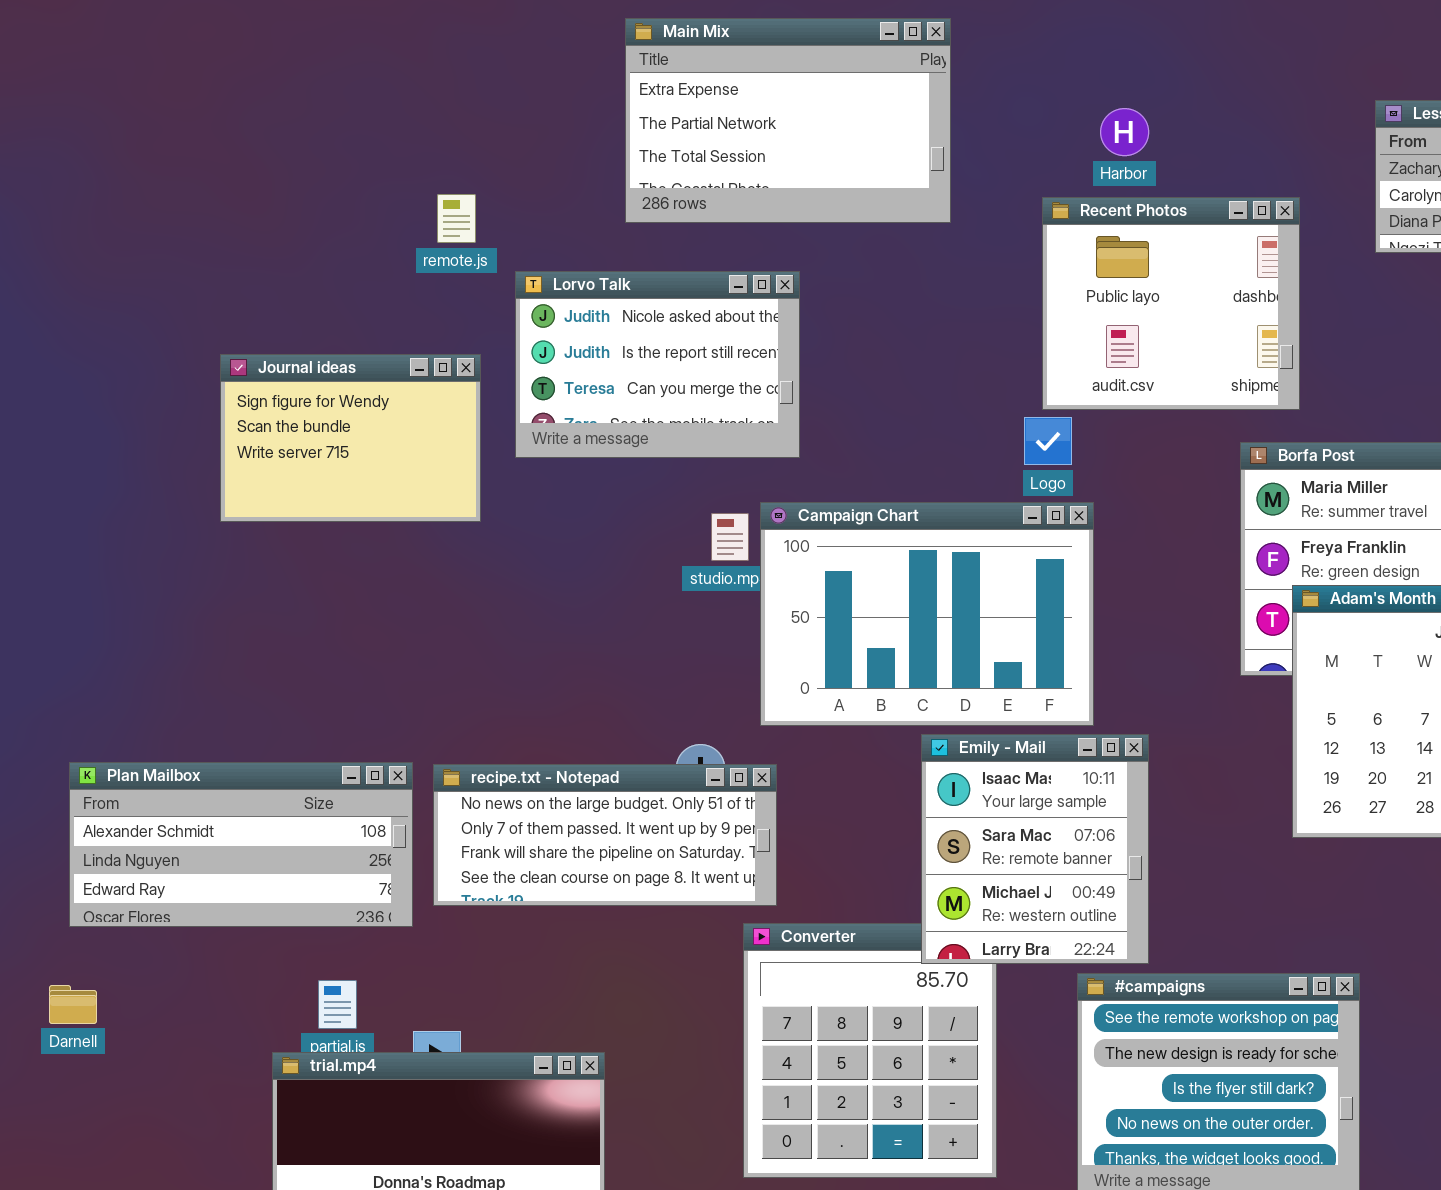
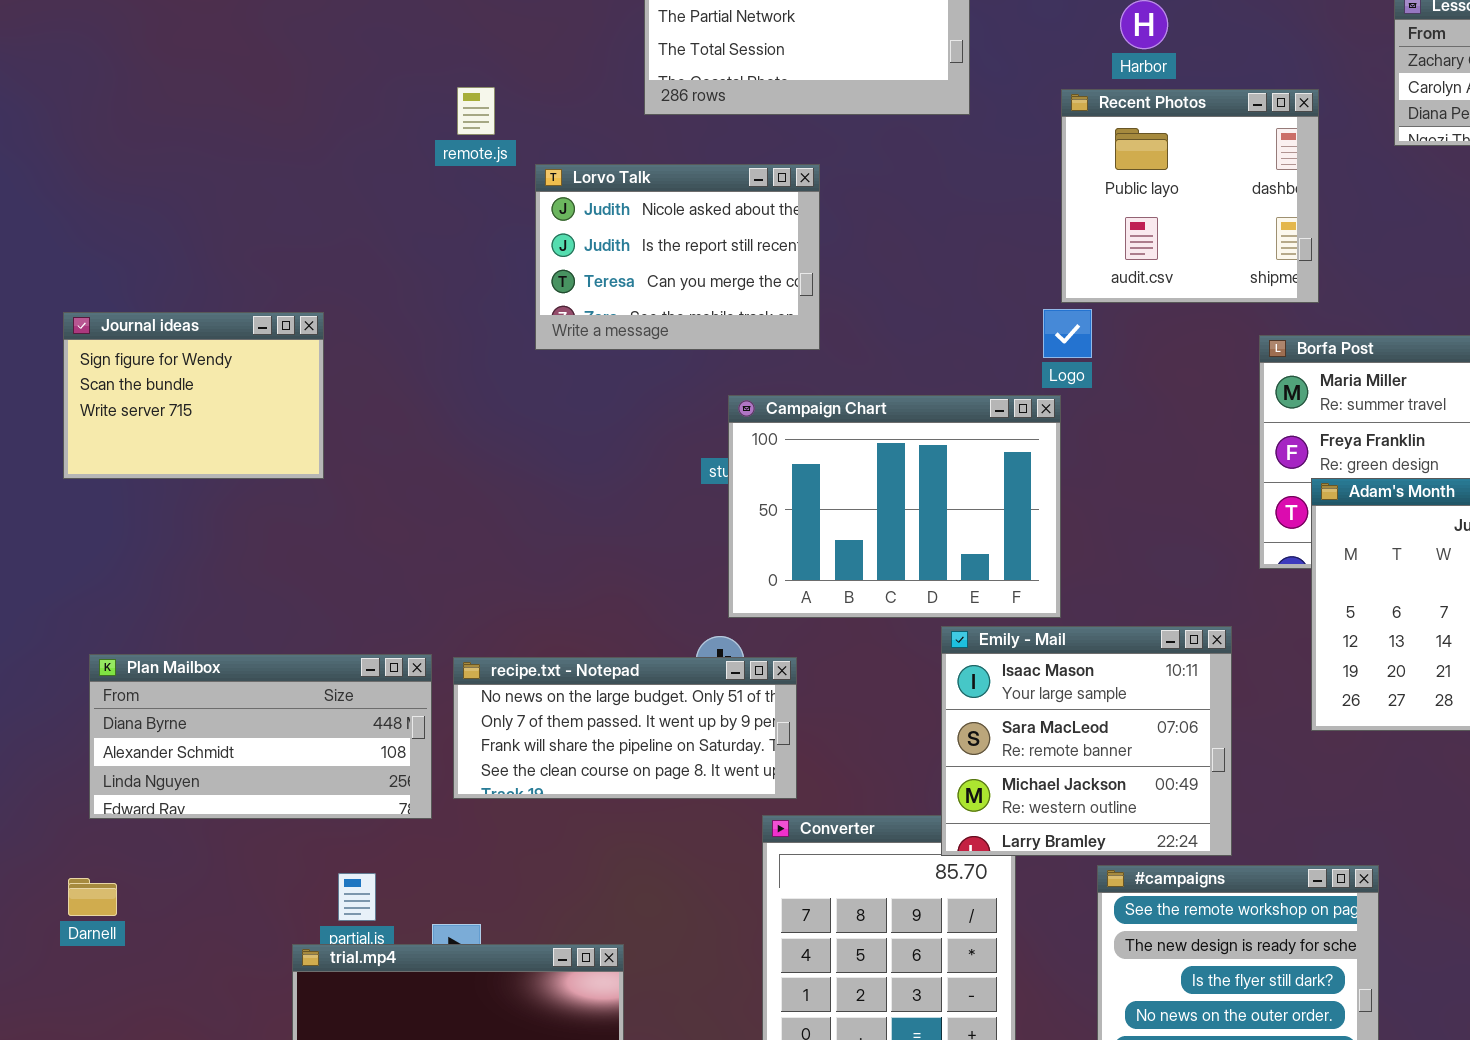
Journal ideas: [220,354,481,522] -> [63,312,324,479], moved
Campaign Chart: [760,502,1094,726] -> [728,395,1061,618], moved
Emily - Mail: [921,734,1149,964] -> [941,626,1232,856], resized
Plan Mailbox: [69,762,413,927] -> [89,654,432,819], scrolled up 1 row

